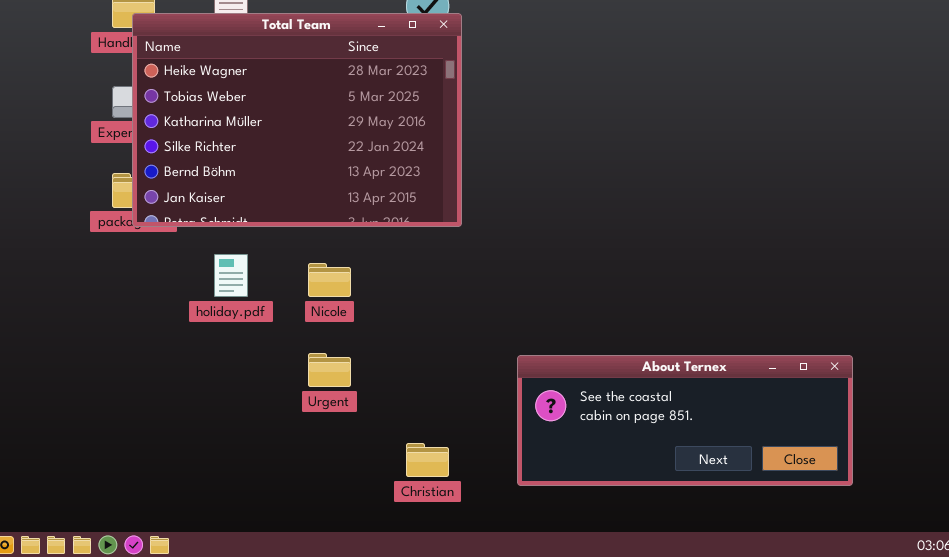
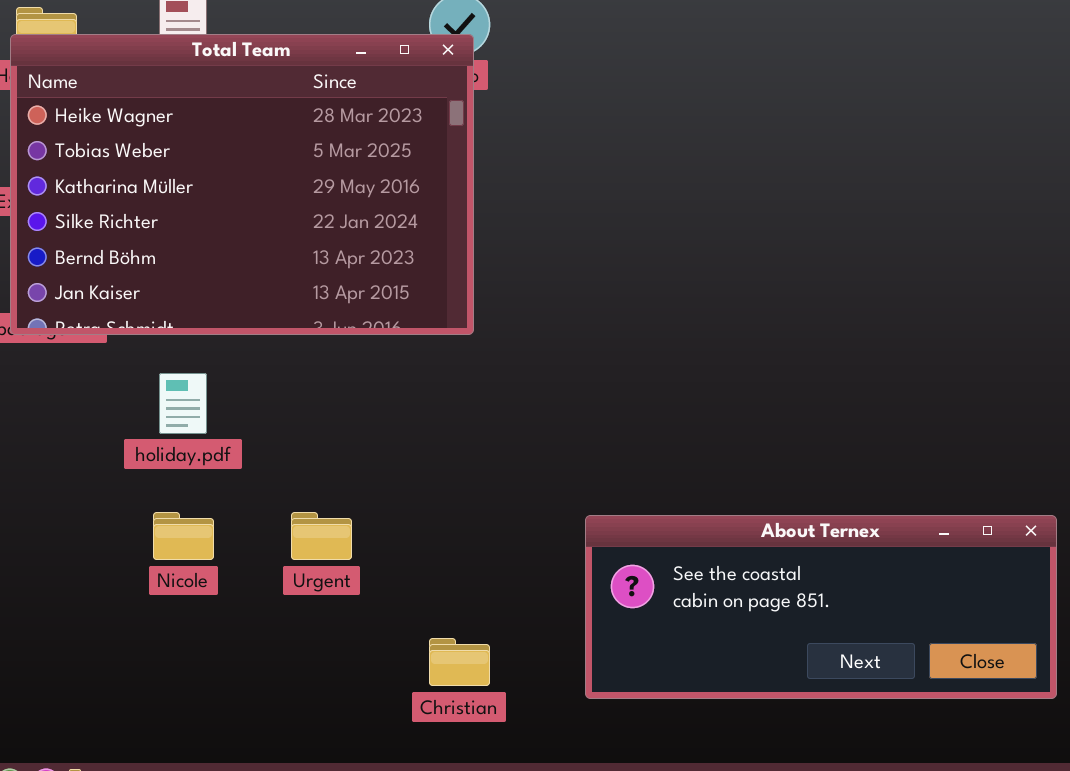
Total Team: [132,13,462,227] -> [10,34,474,335], moved
Nicole: [308,263,351,297] -> [153,512,214,560], moved

